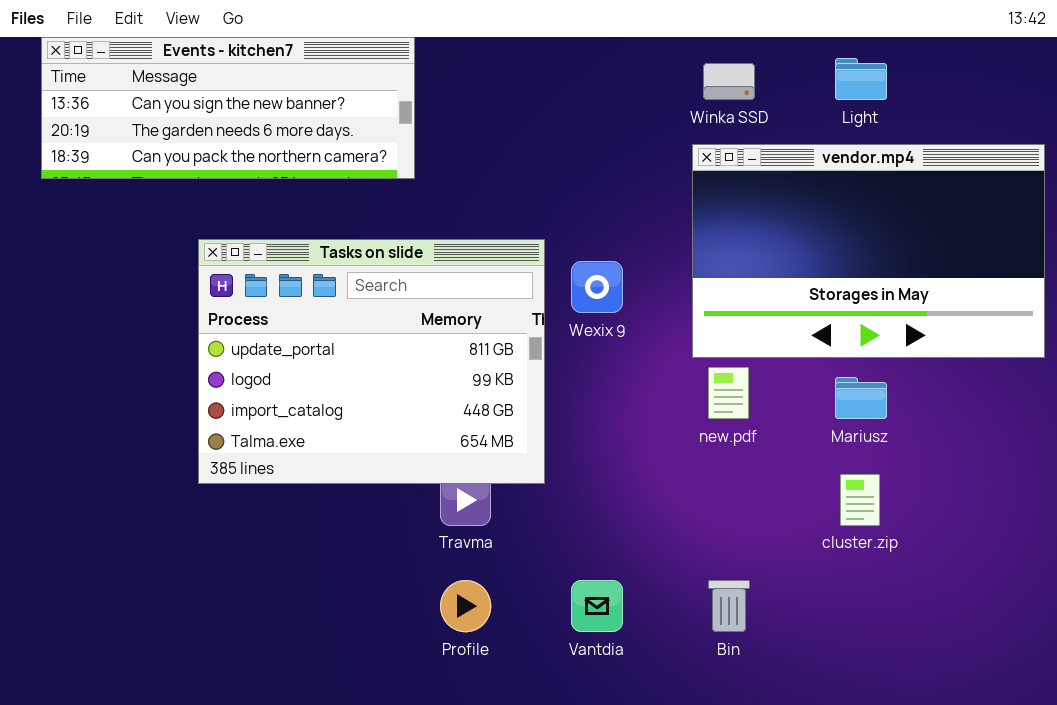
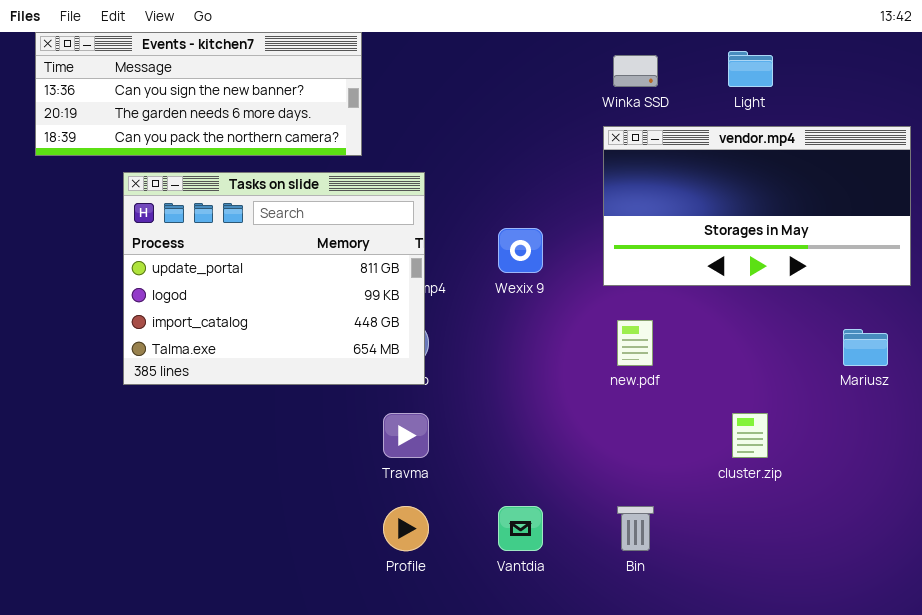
vendor.mp4: [692,144,1045,358] -> [603,126,911,286], resized
Tasks on slide: [198,239,545,484] -> [123,172,425,385], moved
Mariusz: [835,377,887,419] -> [843,329,888,366], moved

